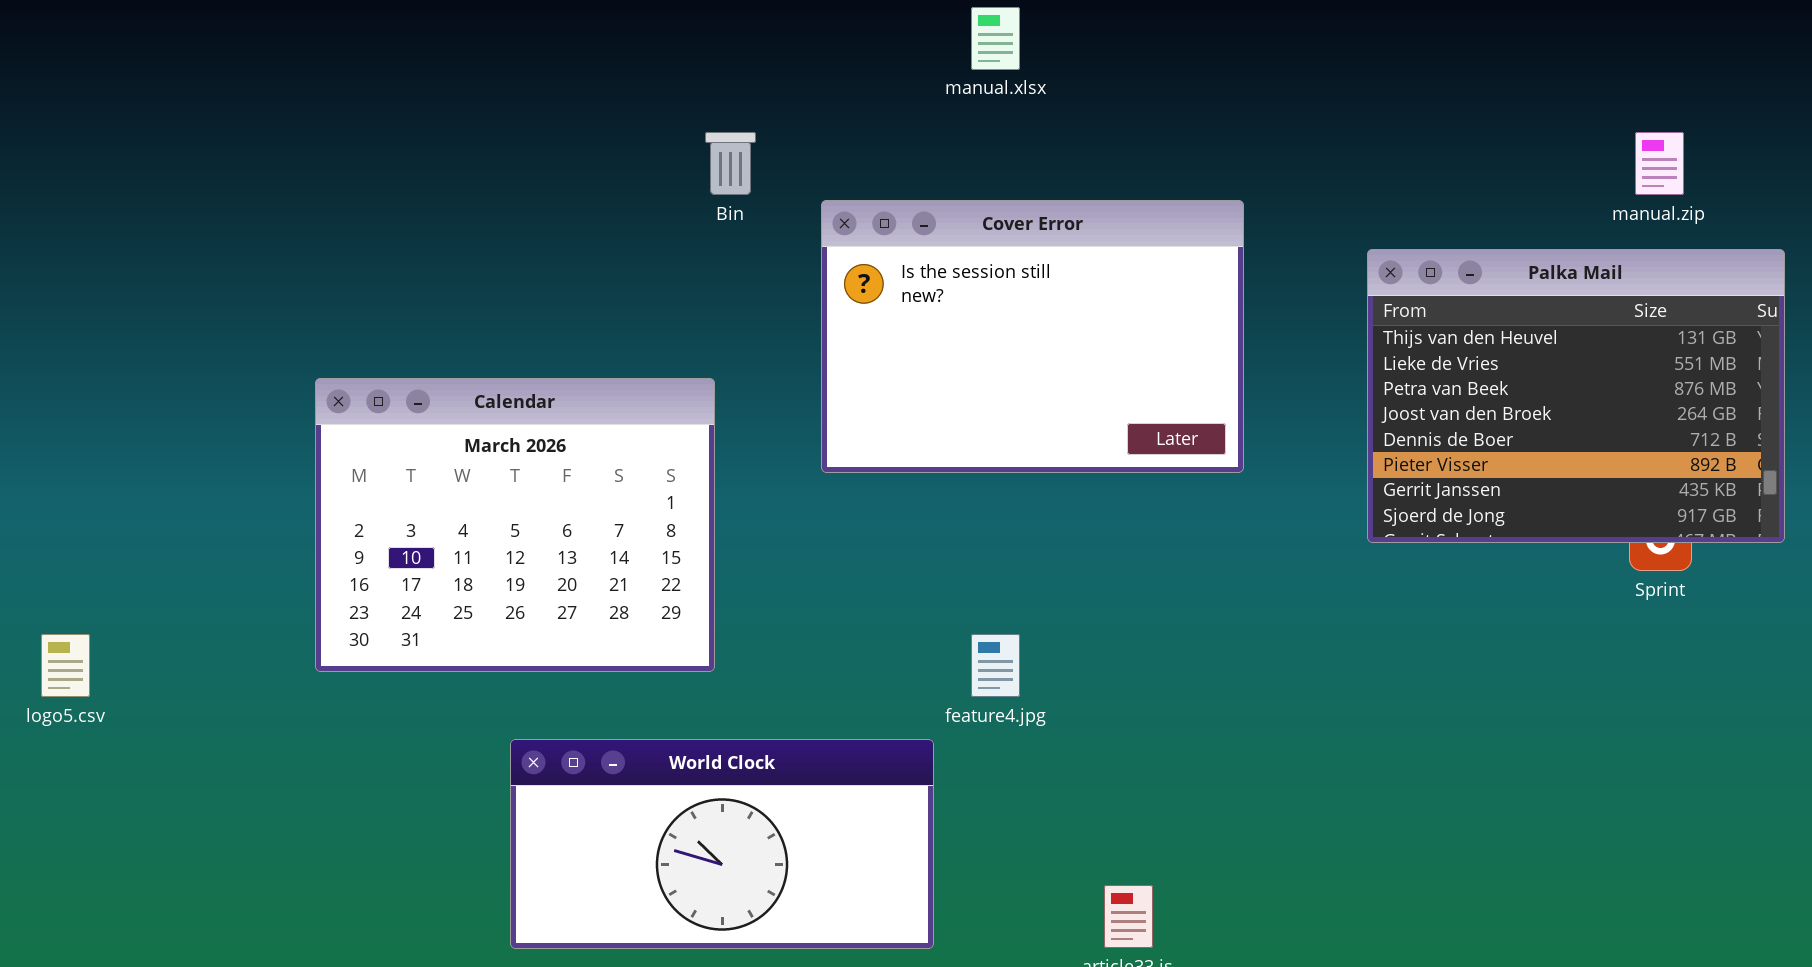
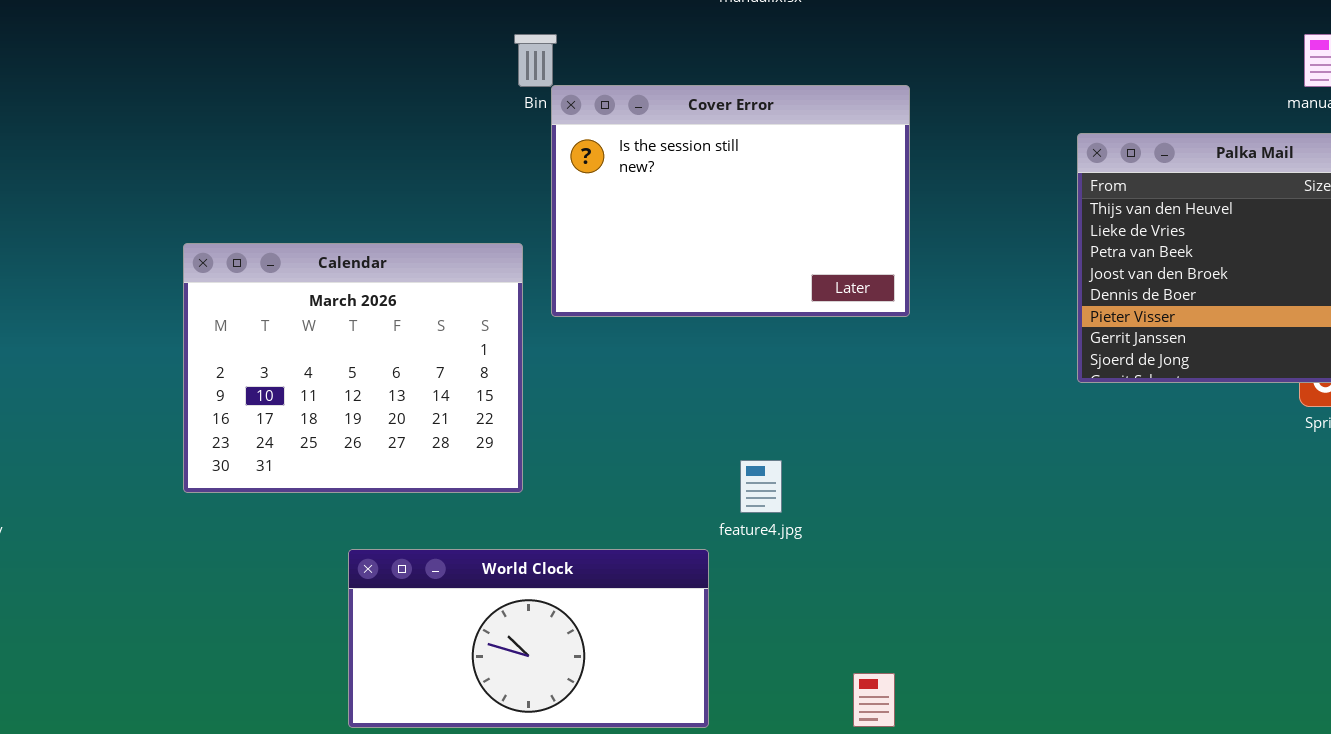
Cover Error: [821,200,1244,473] -> [551,85,910,317], moved

